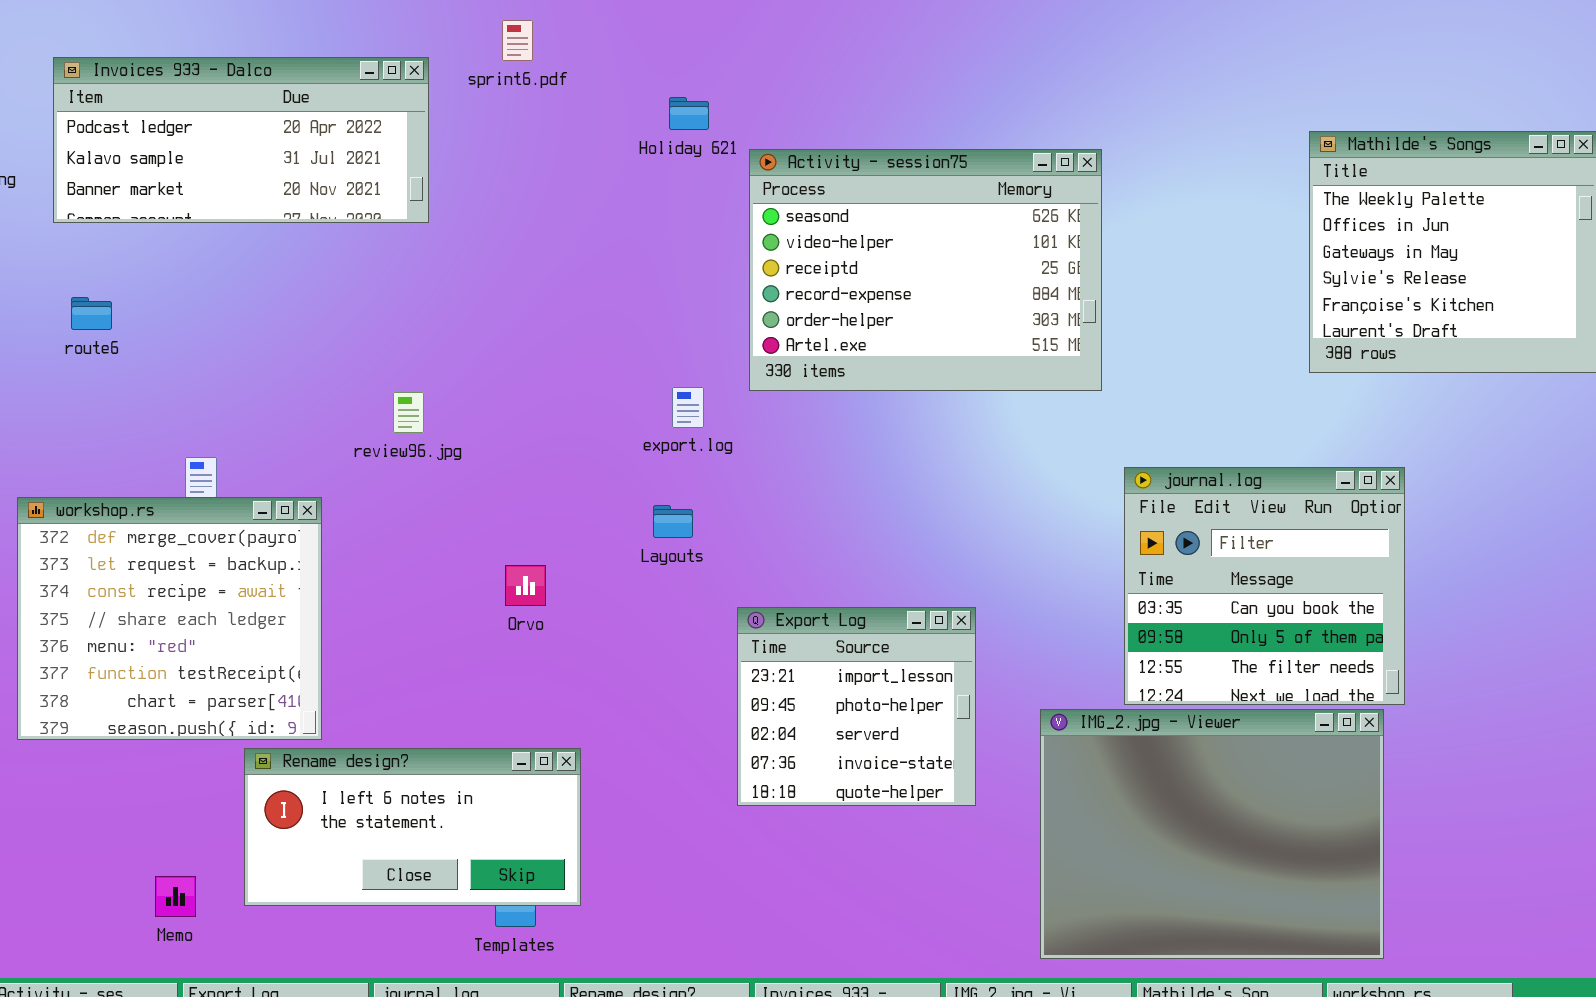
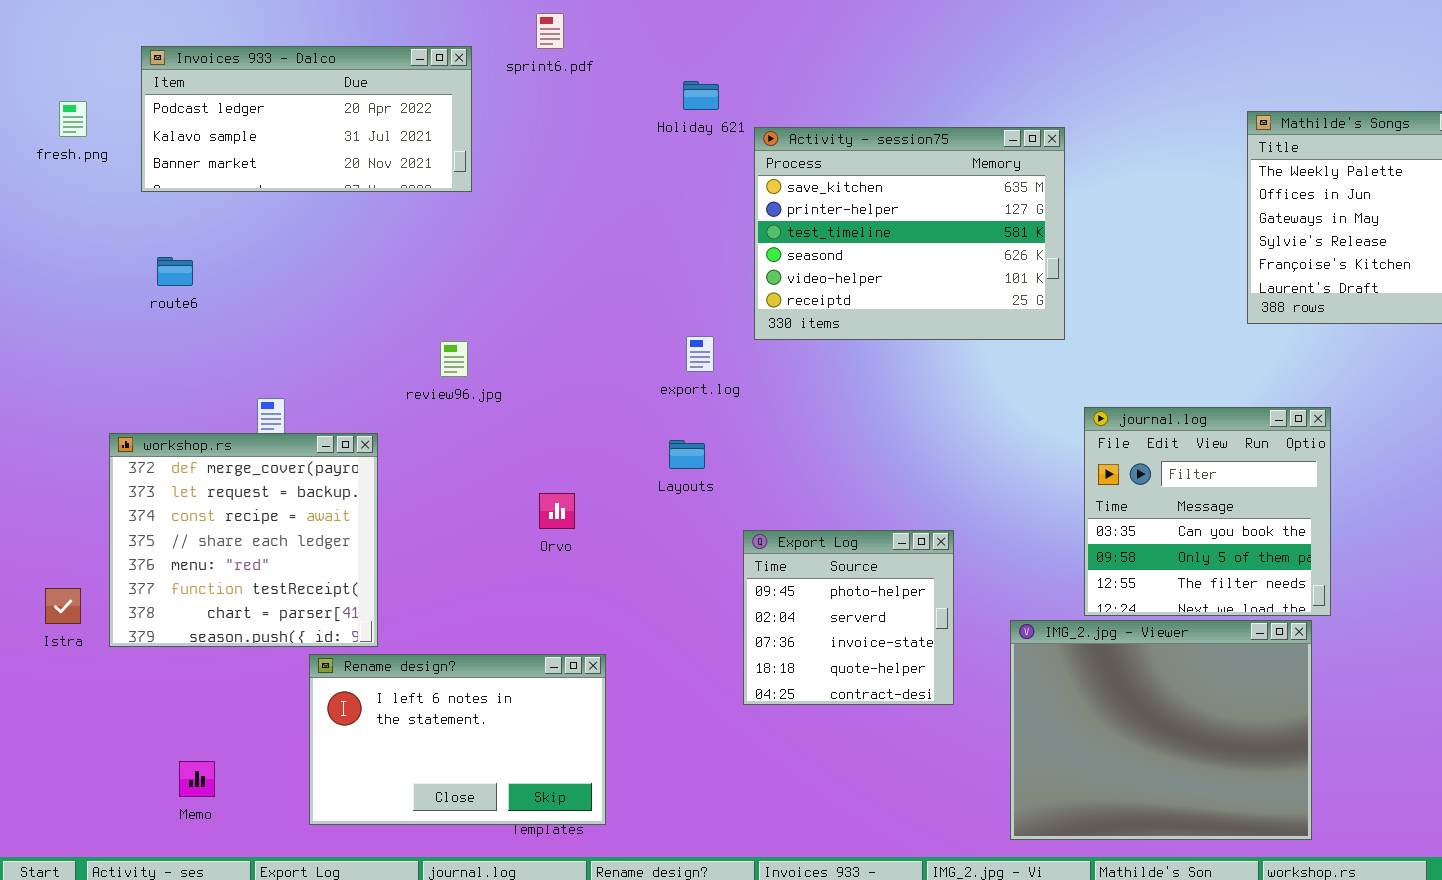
Activity - session75: [749,149,1102,391] -> [754,127,1065,340], scrolled up 3 rows
Export Log: [737,607,976,806] -> [743,530,954,705], scrolled down 1 row
Rename design?: [244,748,581,906] -> [309,654,606,825], resized
Memo: [155,876,196,917] -> [179,761,215,797], moved

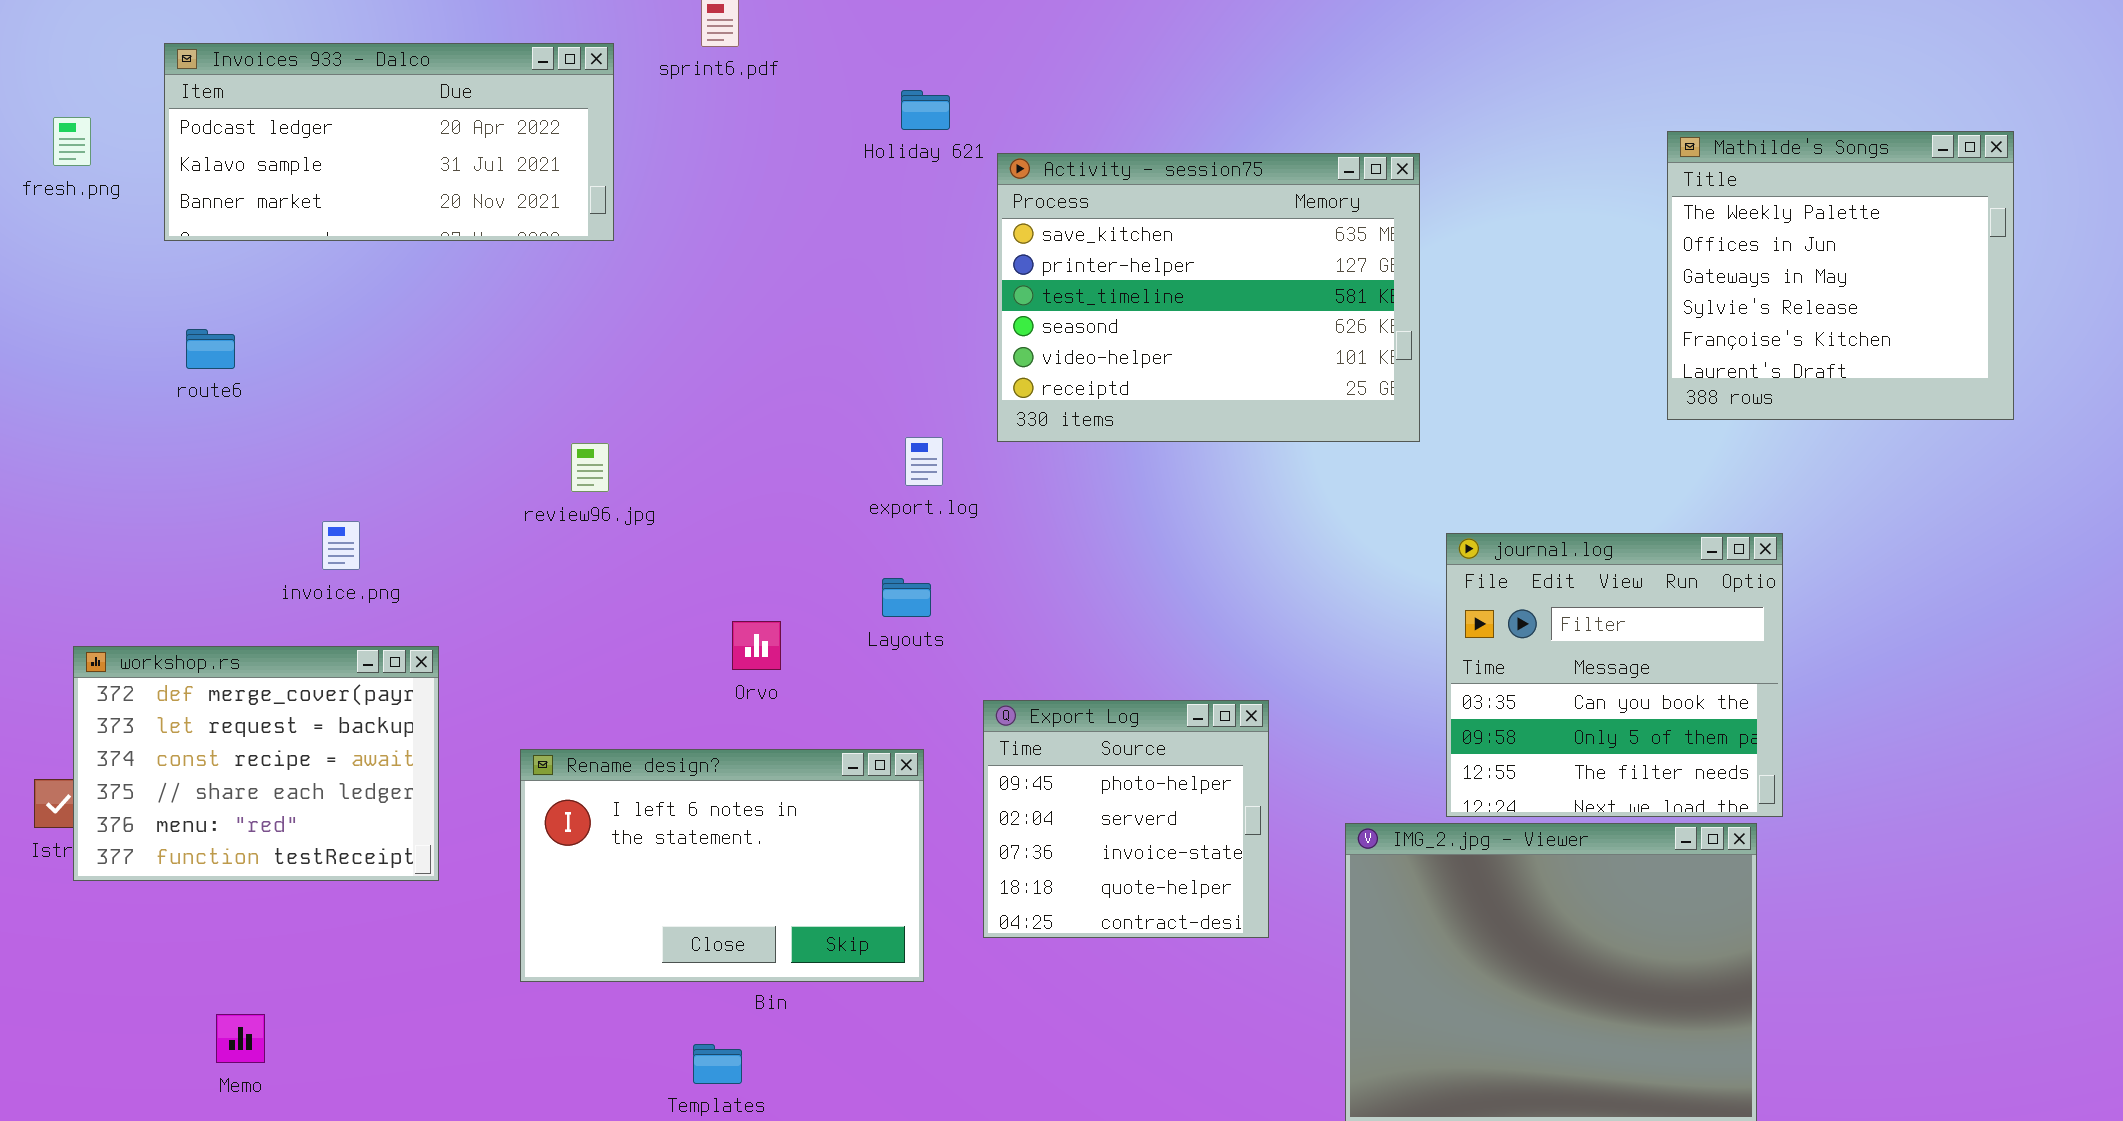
workshop.rs: [109,433,378,647] -> [73,646,439,881], moved, resized
Orvo: [539,493,575,529] -> [732,621,781,670], moved
Rename design?: [309,654,606,825] -> [520,749,924,982], moved

